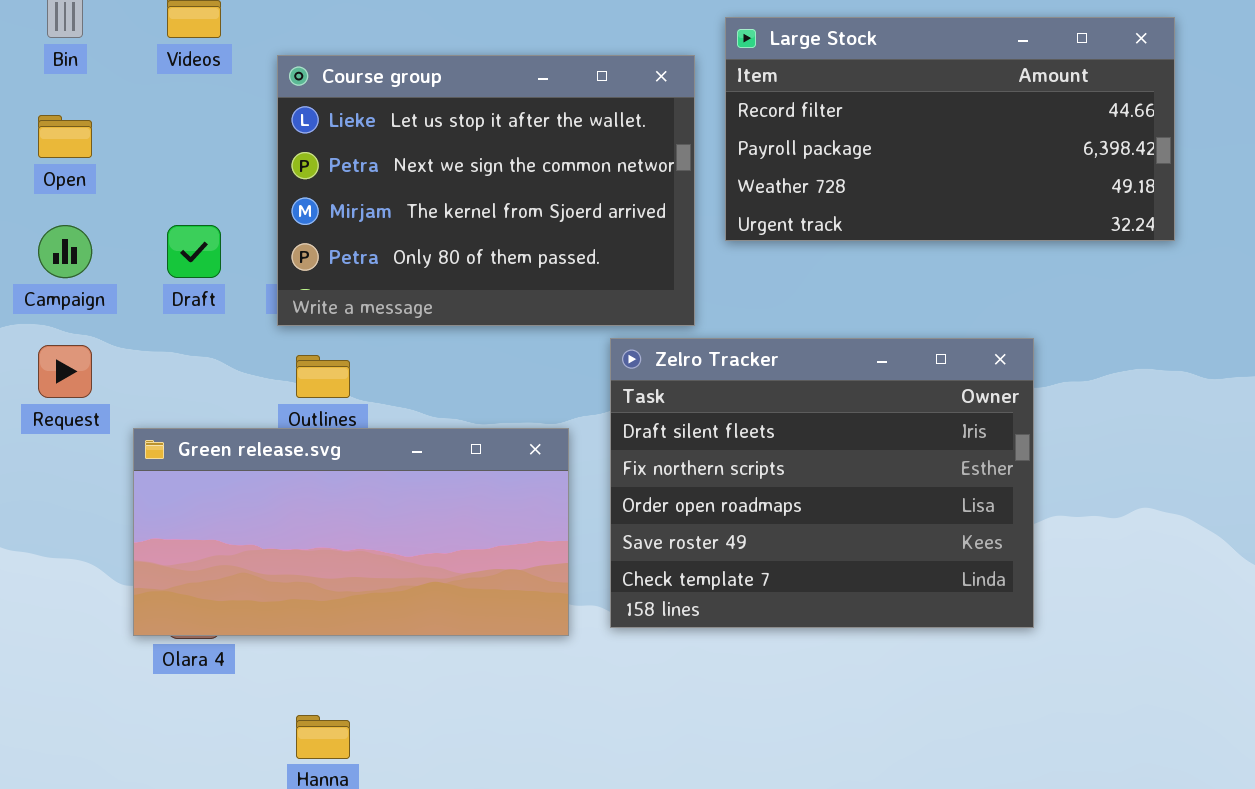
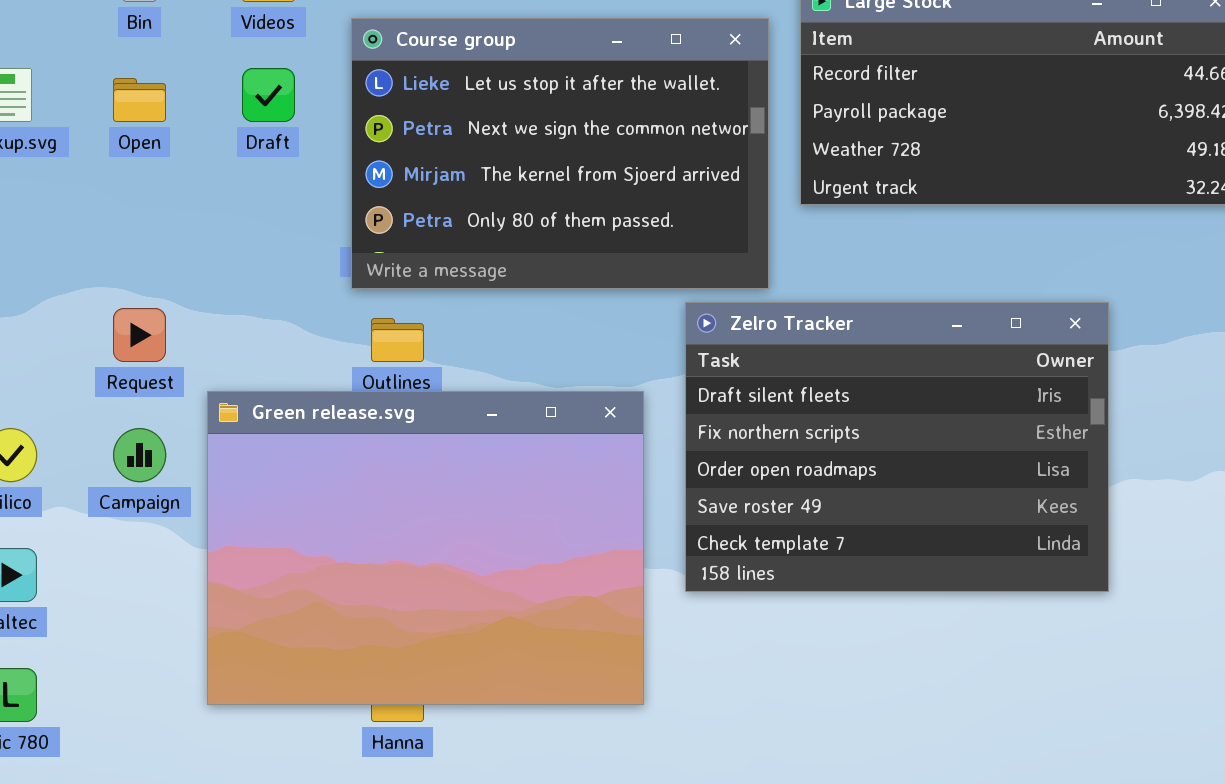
Campaign: [38,225,92,278] -> [113,428,166,482], moved
Draft: [167,225,221,278] -> [242,68,295,122], moved
Green release.svg: [133,428,569,636] -> [207,391,644,705], resized

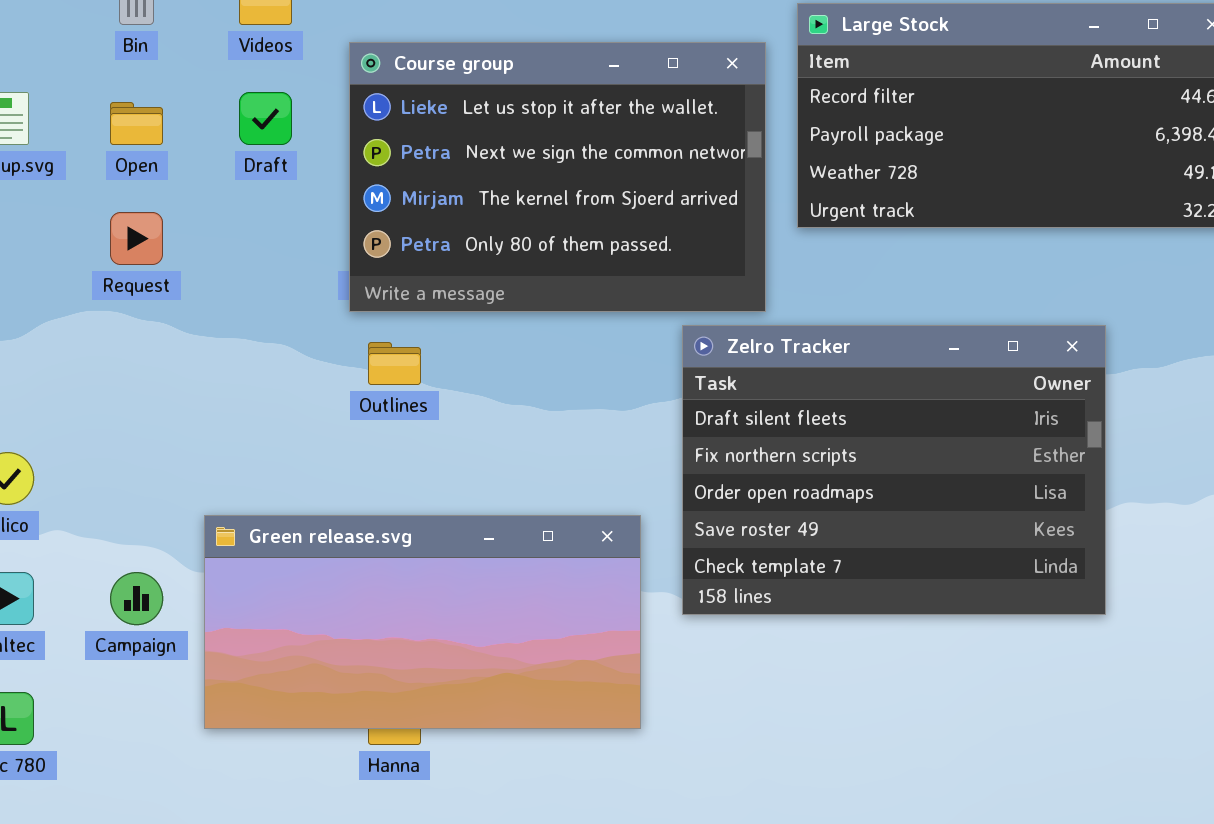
Request: [113,308,166,362] -> [110,212,163,265], moved
Green release.svg: [207,391,644,705] -> [204,515,641,729], resized
Campaign: [113,428,166,482] -> [110,572,163,625], moved

